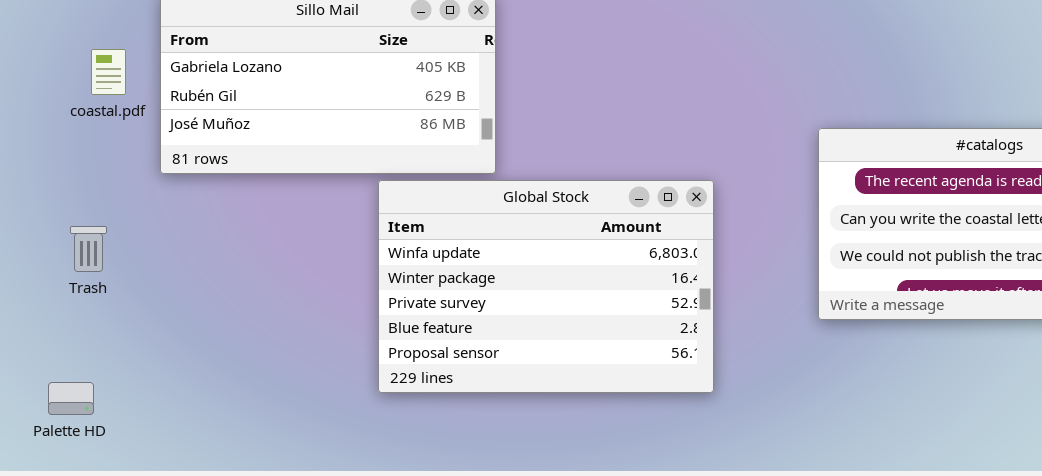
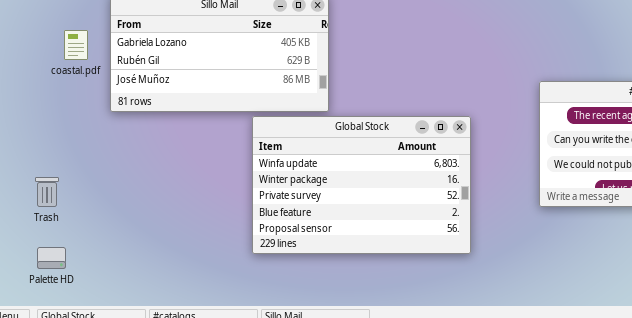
Trash: [70,226,107,272] -> [35,177,59,207], moved

